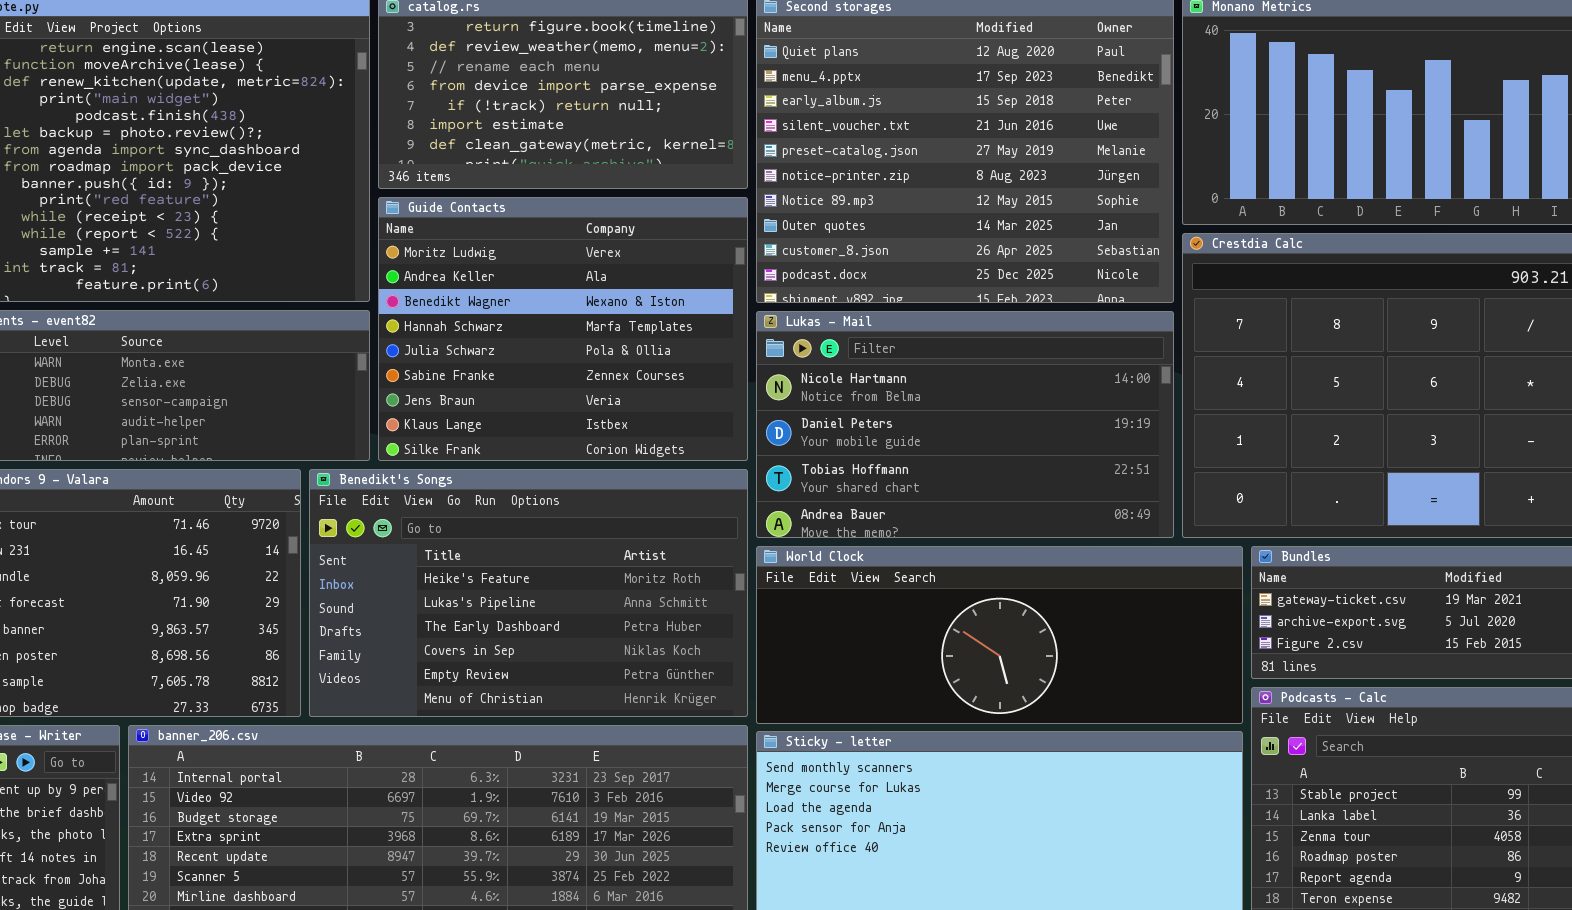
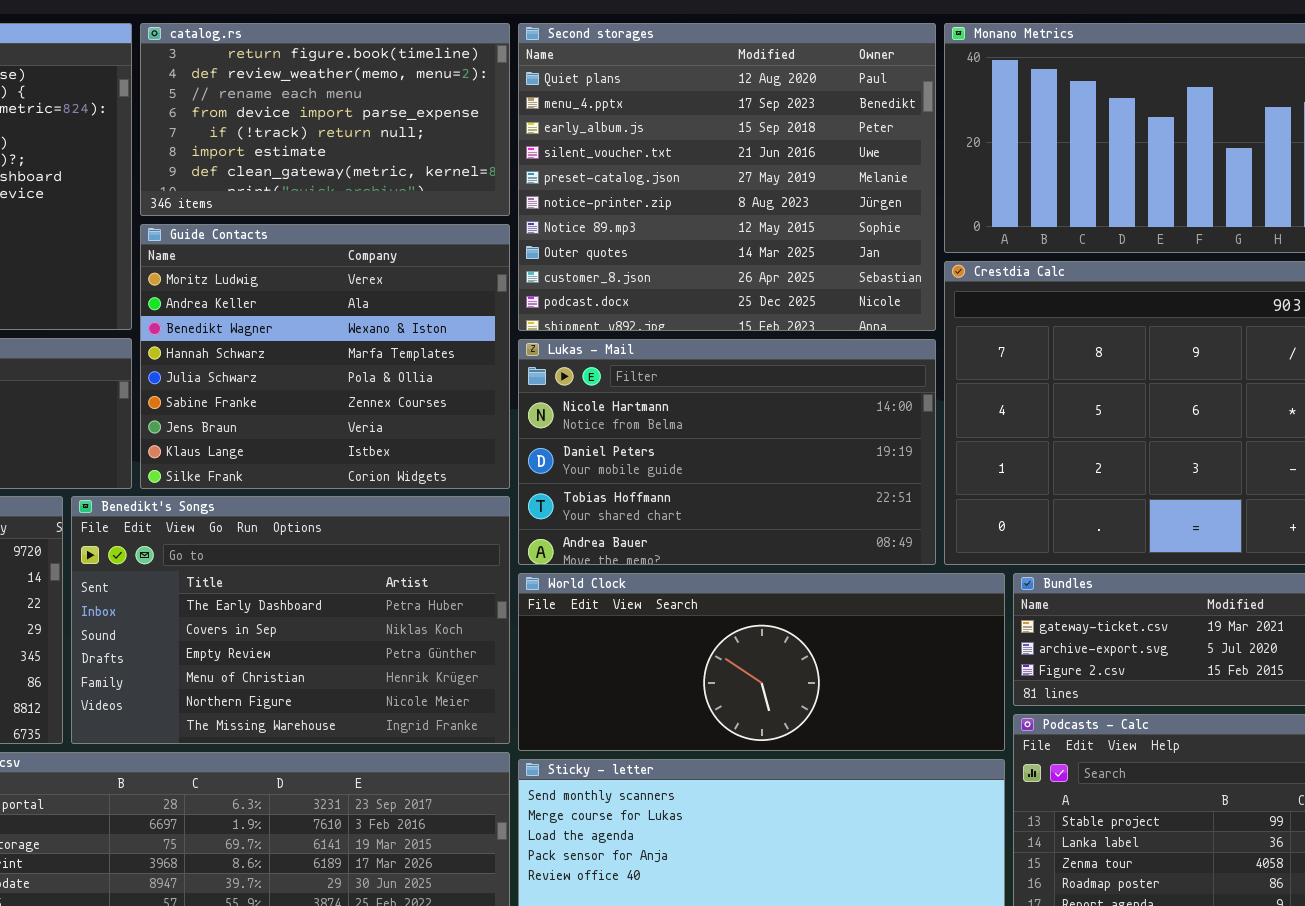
Benedikt's Songs: [309,469,748,717] -> [71,496,510,744], scrolled down 2 rows

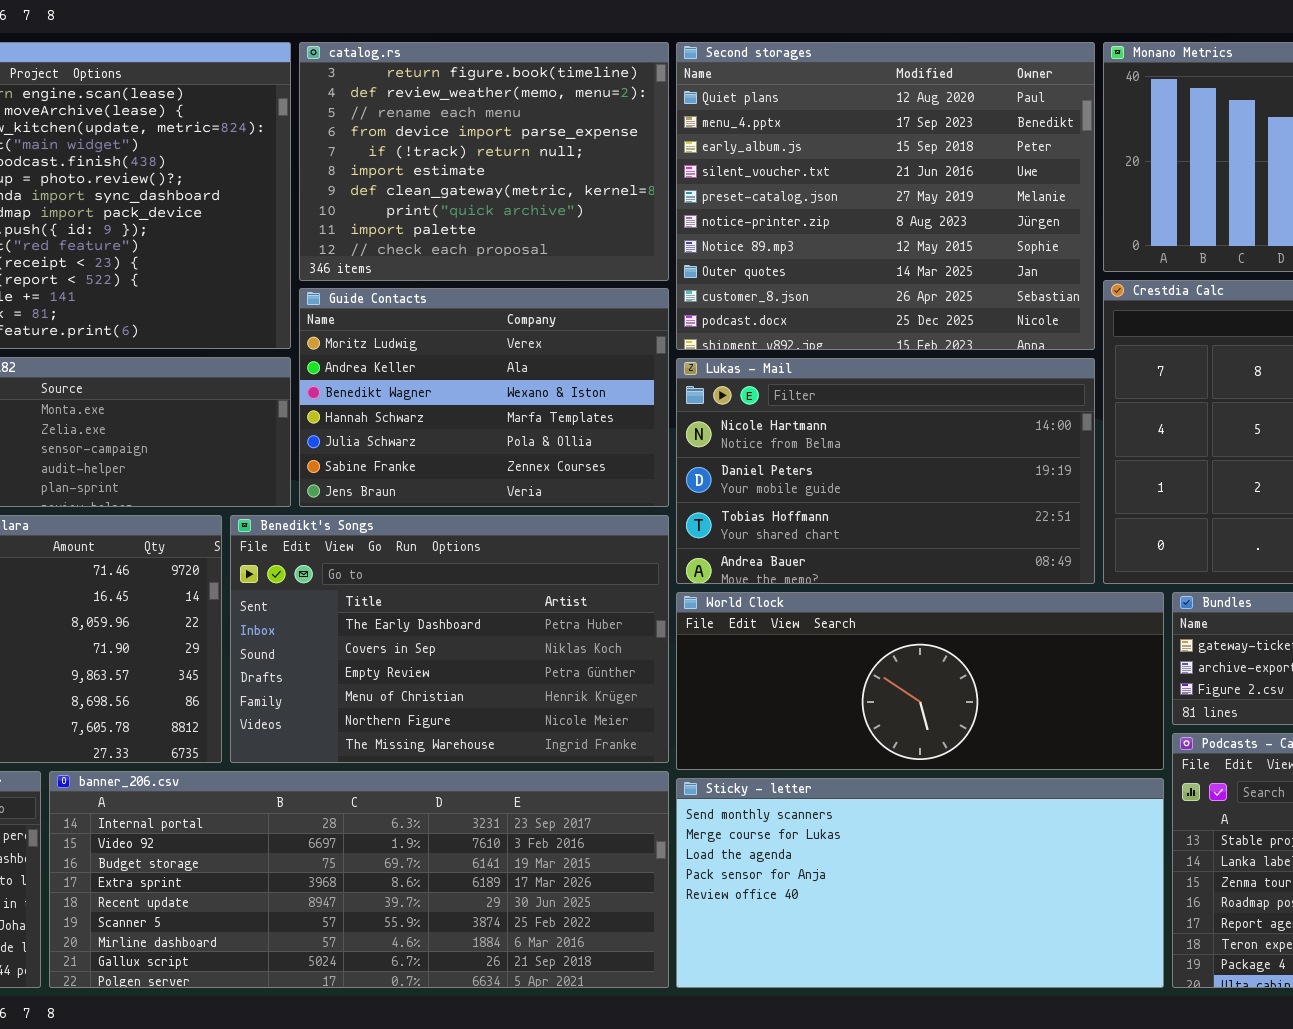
catalog.rs: [140,23,510,216] -> [299,42,669,281], resized
Guide Contacts: [140,224,510,489] -> [299,288,669,507], resized

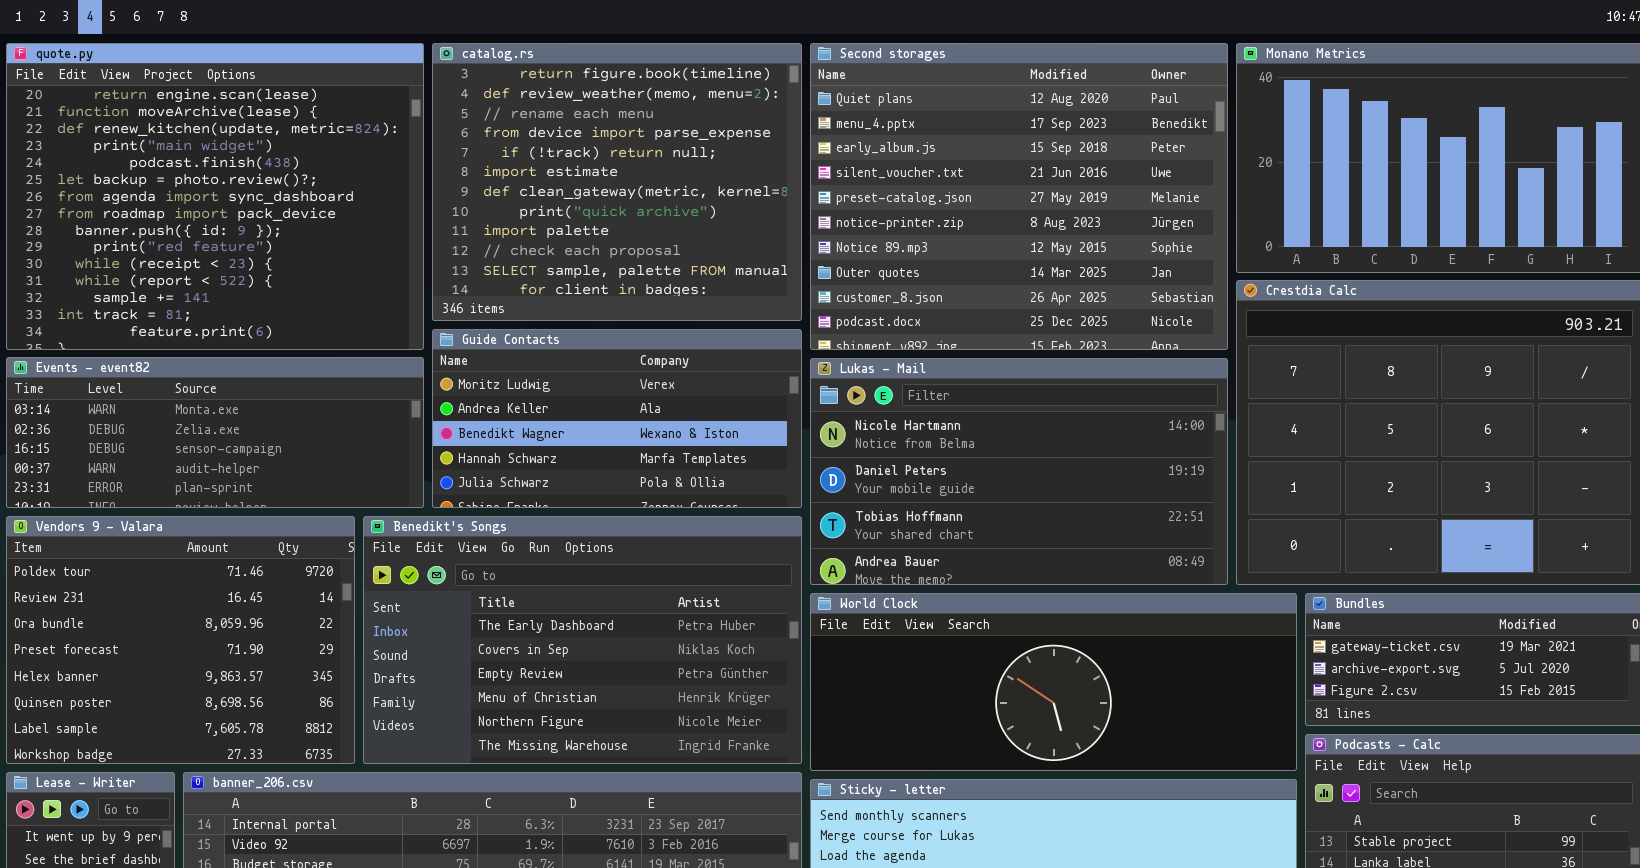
catalog.rs: [299,42,669,281] -> [432,43,802,321], resized
Guide Contacts: [299,288,669,507] -> [432,329,802,508], resized

